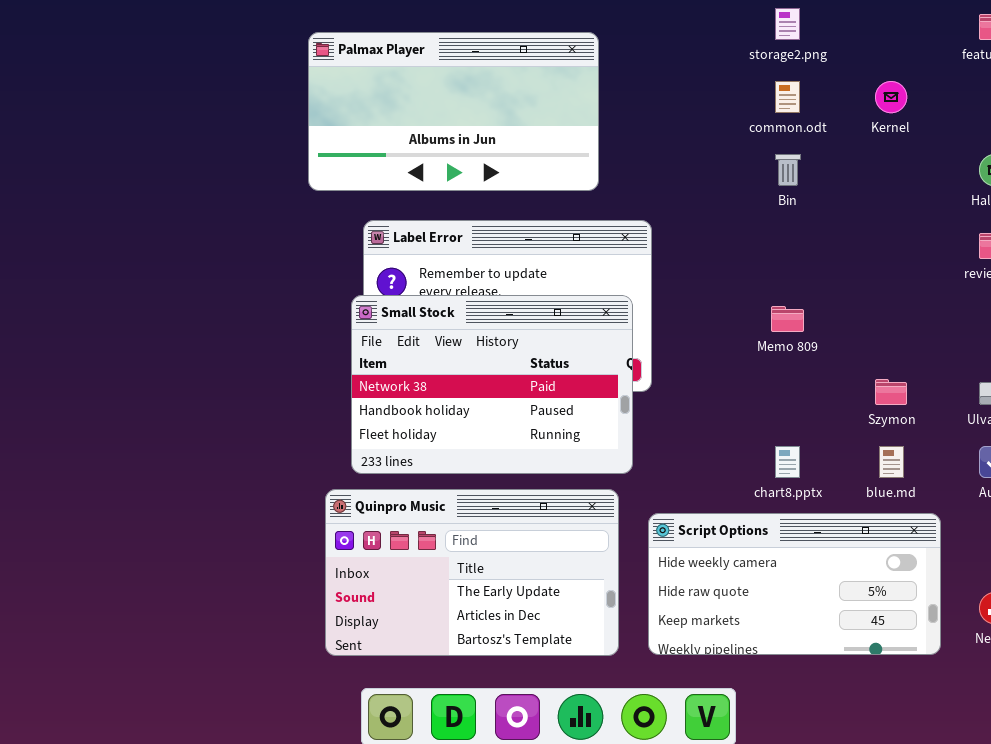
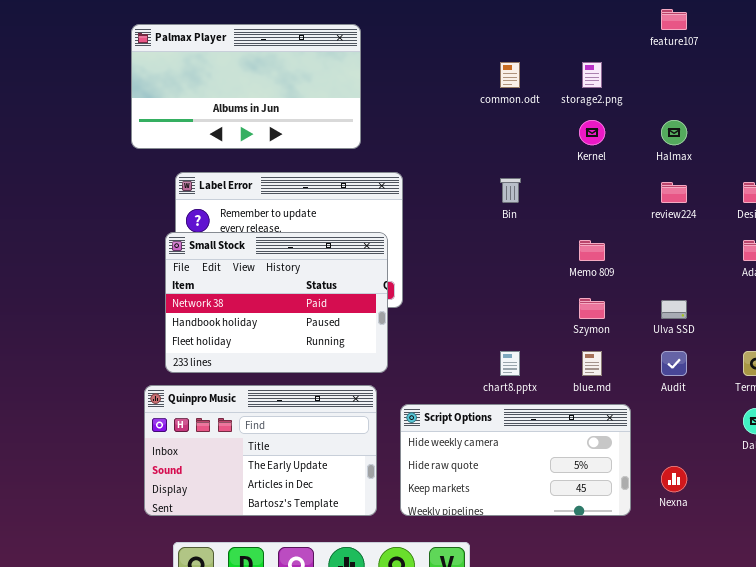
storage2.png: [775,8,800,40] -> [582,62,602,88], moved
Kernel: [875,81,907,113] -> [579,120,605,145], moved
Bin: [775,154,801,186] -> [500,178,521,203], moved
Memo 809: [771,306,804,332] -> [579,240,605,261], moved

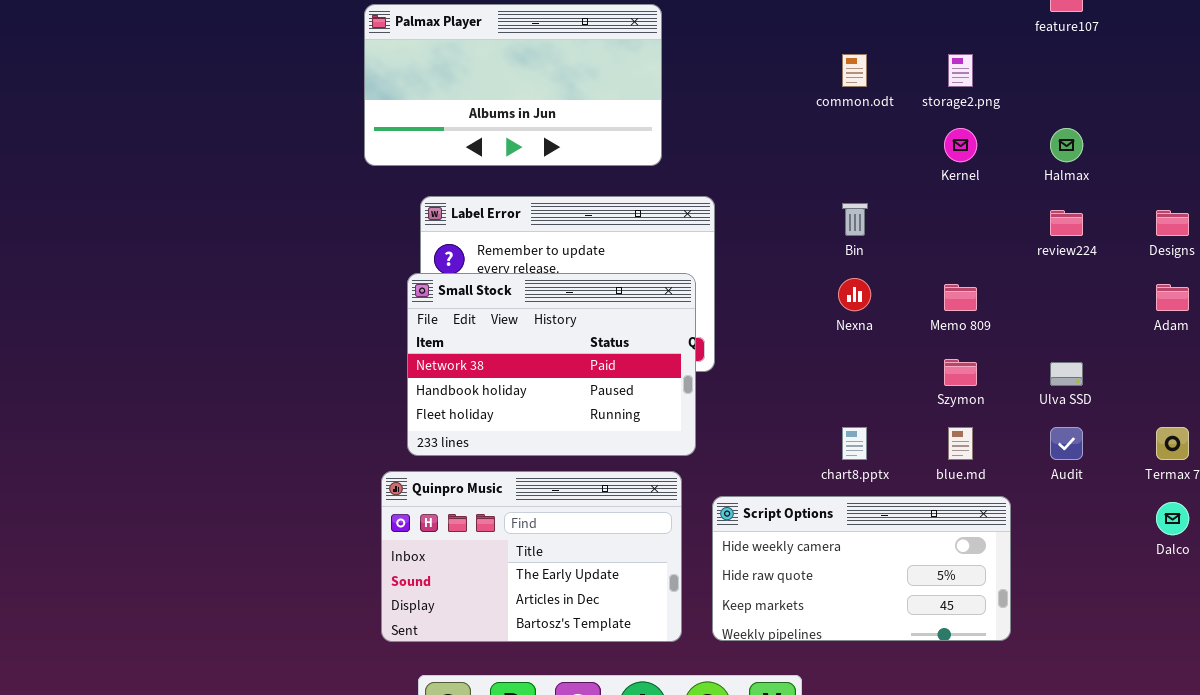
Nexna: [661,466,687,492] -> [838,278,871,311], moved

